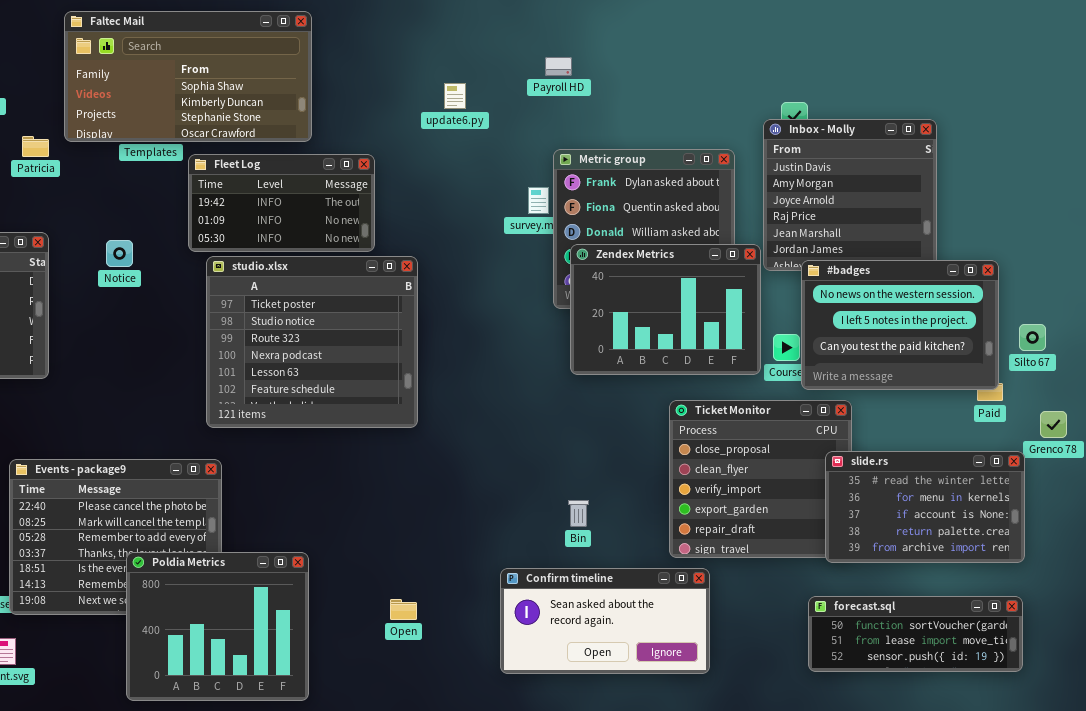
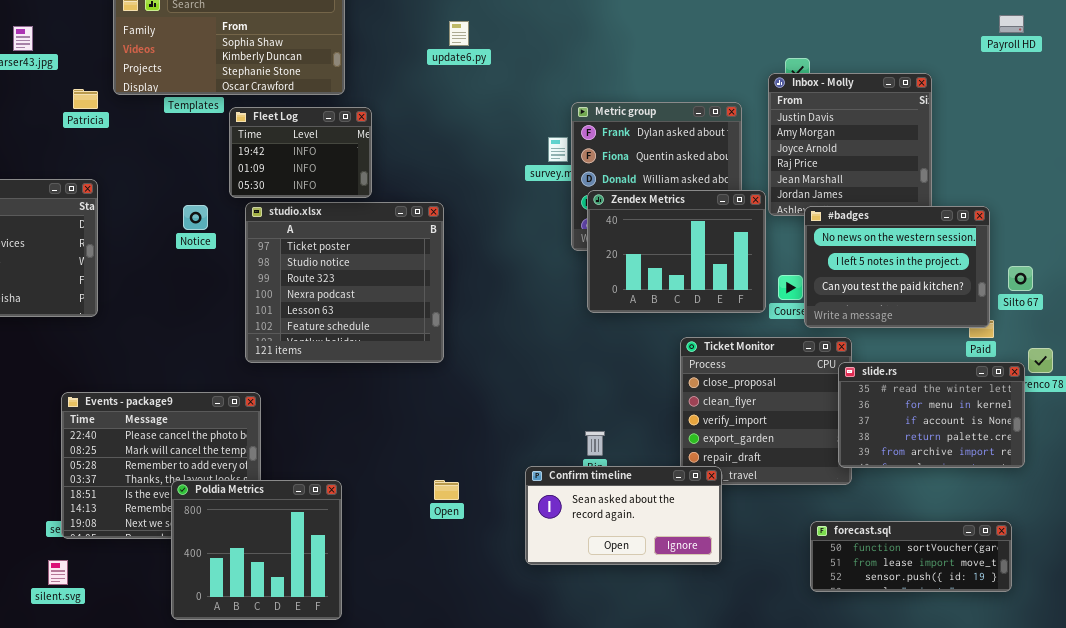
Payroll HD: [545,57,572,76] -> [999,15,1024,33], moved
update6.py: [444,83,466,109] -> [449,21,469,46], moved
Fleet Log: [188,154,375,252] -> [229,107,372,198], resized
Notice: [106,240,133,267] -> [183,205,208,230], moved
slide.rs: [825,451,1025,563] -> [838,362,1025,468], moved
Confirm timeline: [500,568,710,674] -> [525,466,722,565], moved
Open: [390,599,417,620] -> [434,480,459,500], moved

